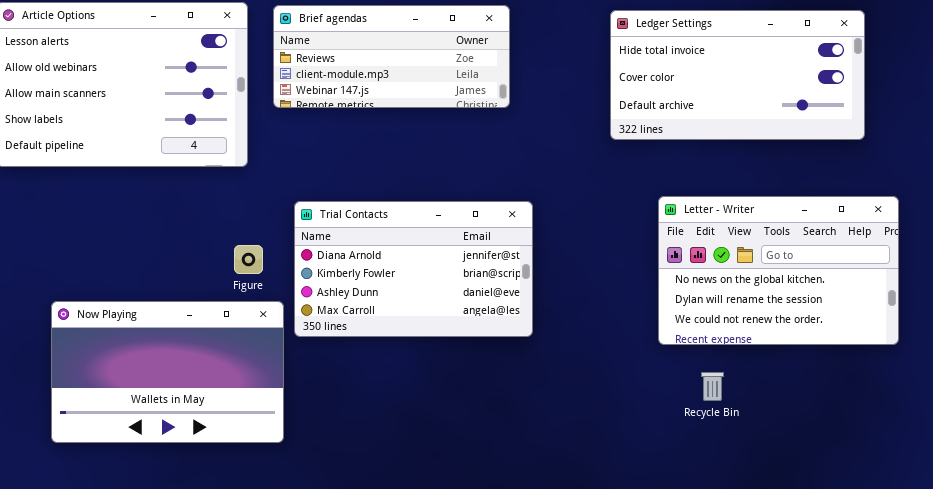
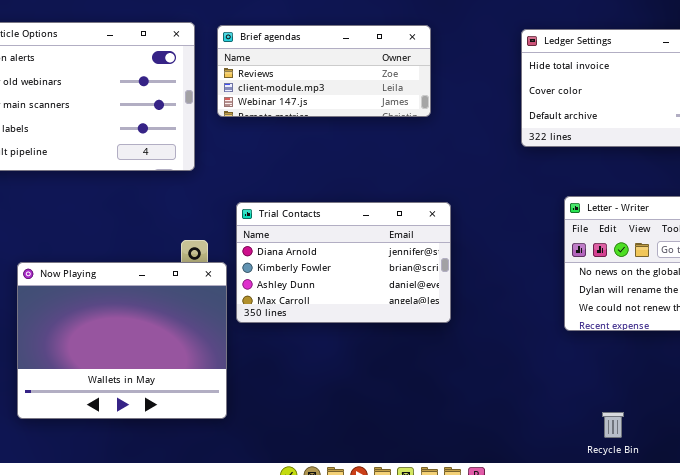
Now Playing: [51,301,284,443] -> [17,262,227,419], resized
Recycle Bin: [701,372,724,401] -> [602,412,624,438], moved

